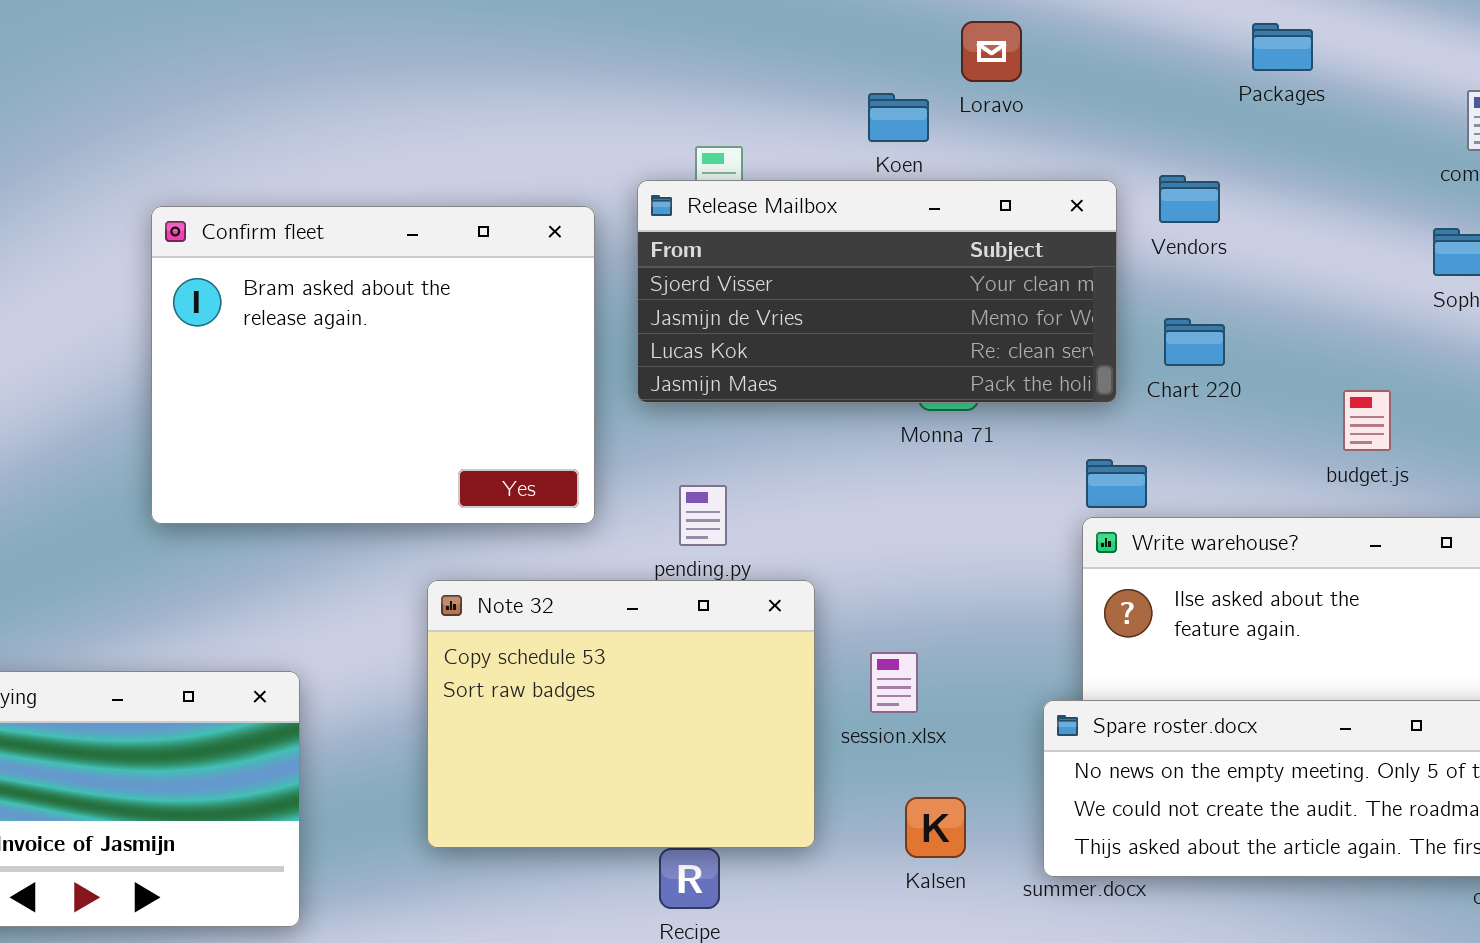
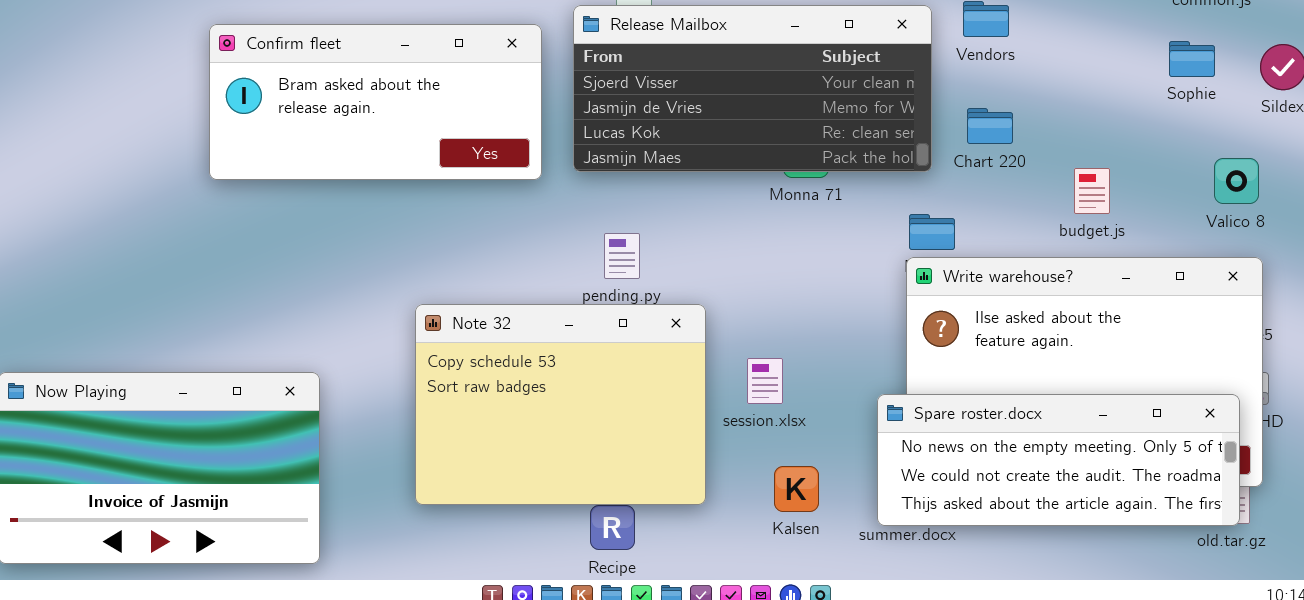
Confirm fleet: [151,206,595,524] -> [209,24,542,180], resized
budget.js: [1343,390,1391,451] -> [1074,168,1110,214], moved

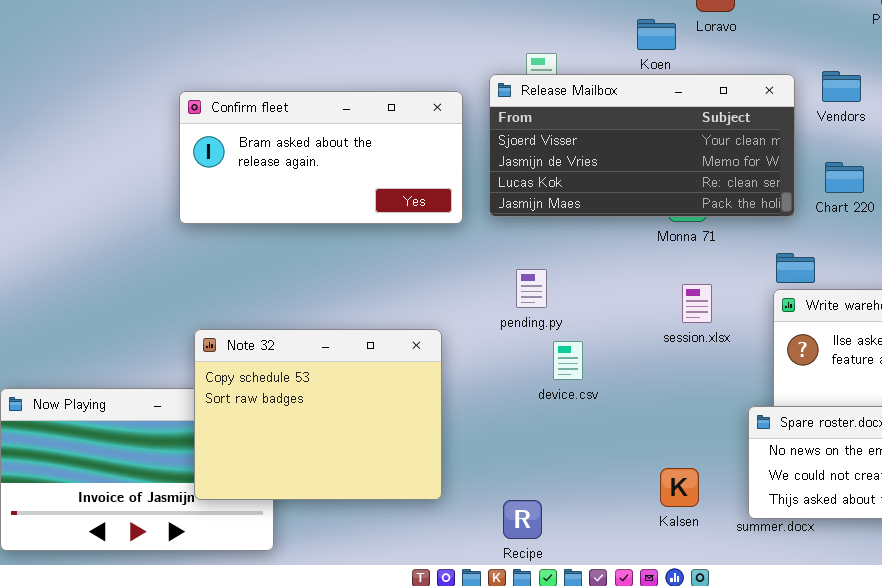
Note 32: [415,304,706,505] -> [194,329,442,500], moved
session.xlsx: [747,358,783,404] -> [682,284,712,323], moved

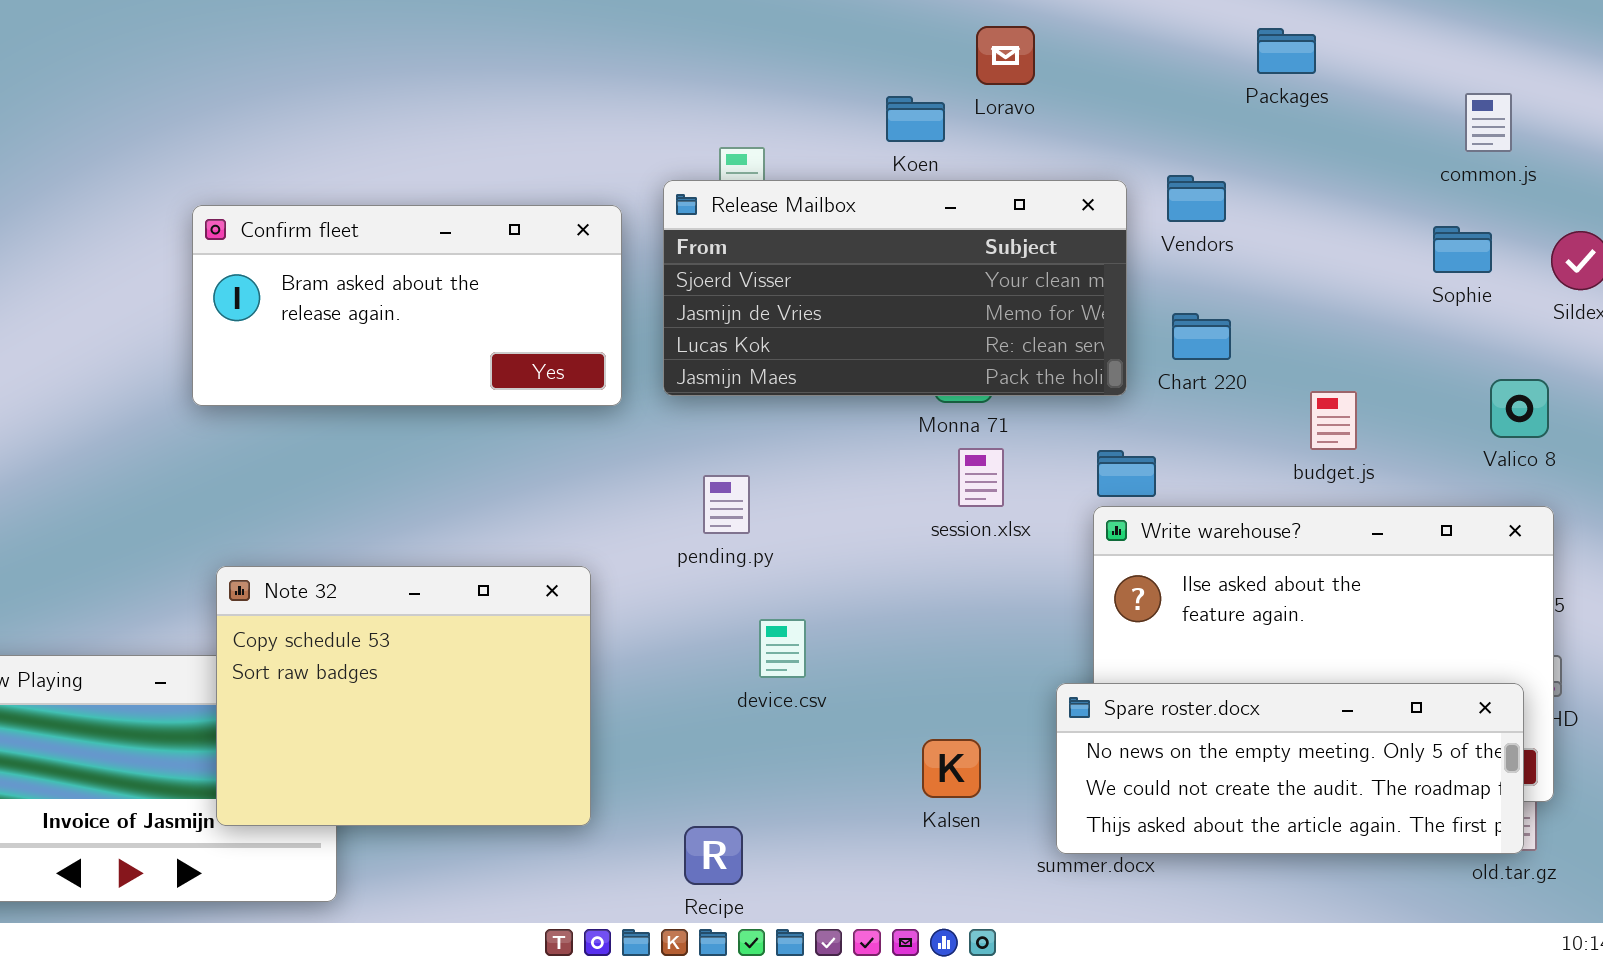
session.xlsx: [682,284,712,323] -> [958,448,1004,507], moved
device.csv: [553,341,583,380] -> [759,619,806,678], moved
Kalsen: [660,468,699,507] -> [922,739,981,798], moved

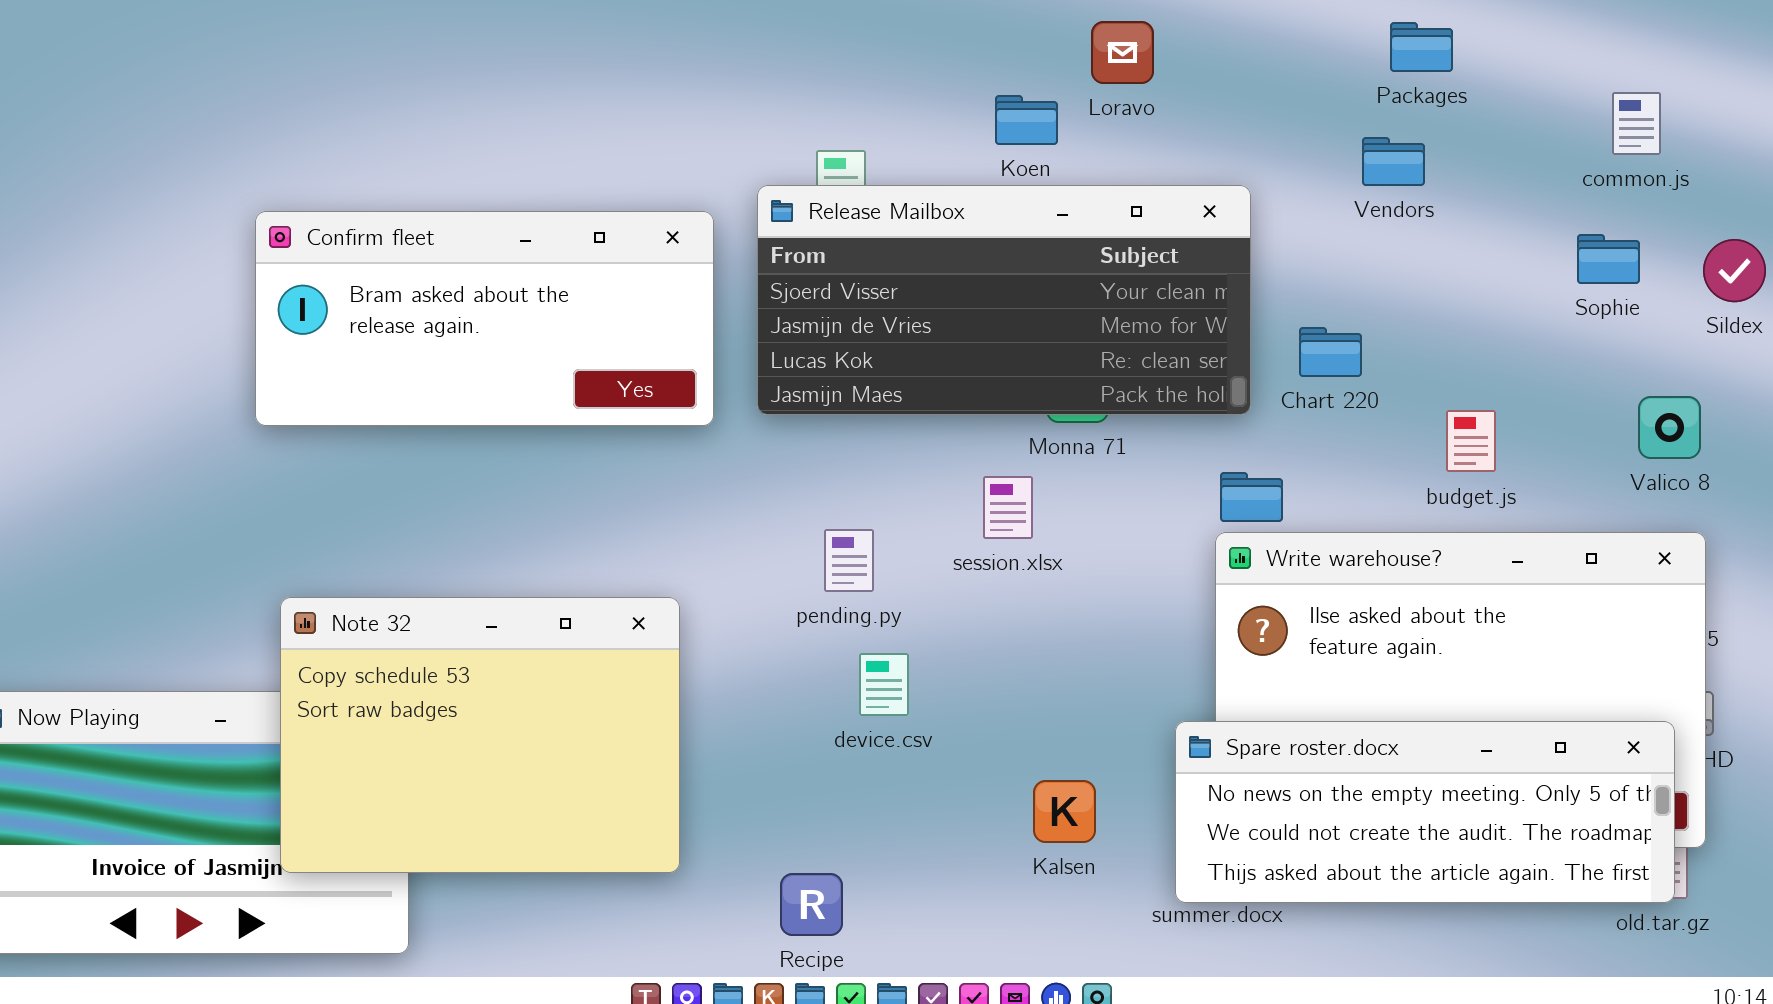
Vendors: [1167,175,1226,222] -> [1362,137,1425,186], moved
session.xlsx: [958,448,1004,507] -> [983,476,1033,539], moved
pending.py: [703,475,750,534] -> [824,529,874,592], moved

